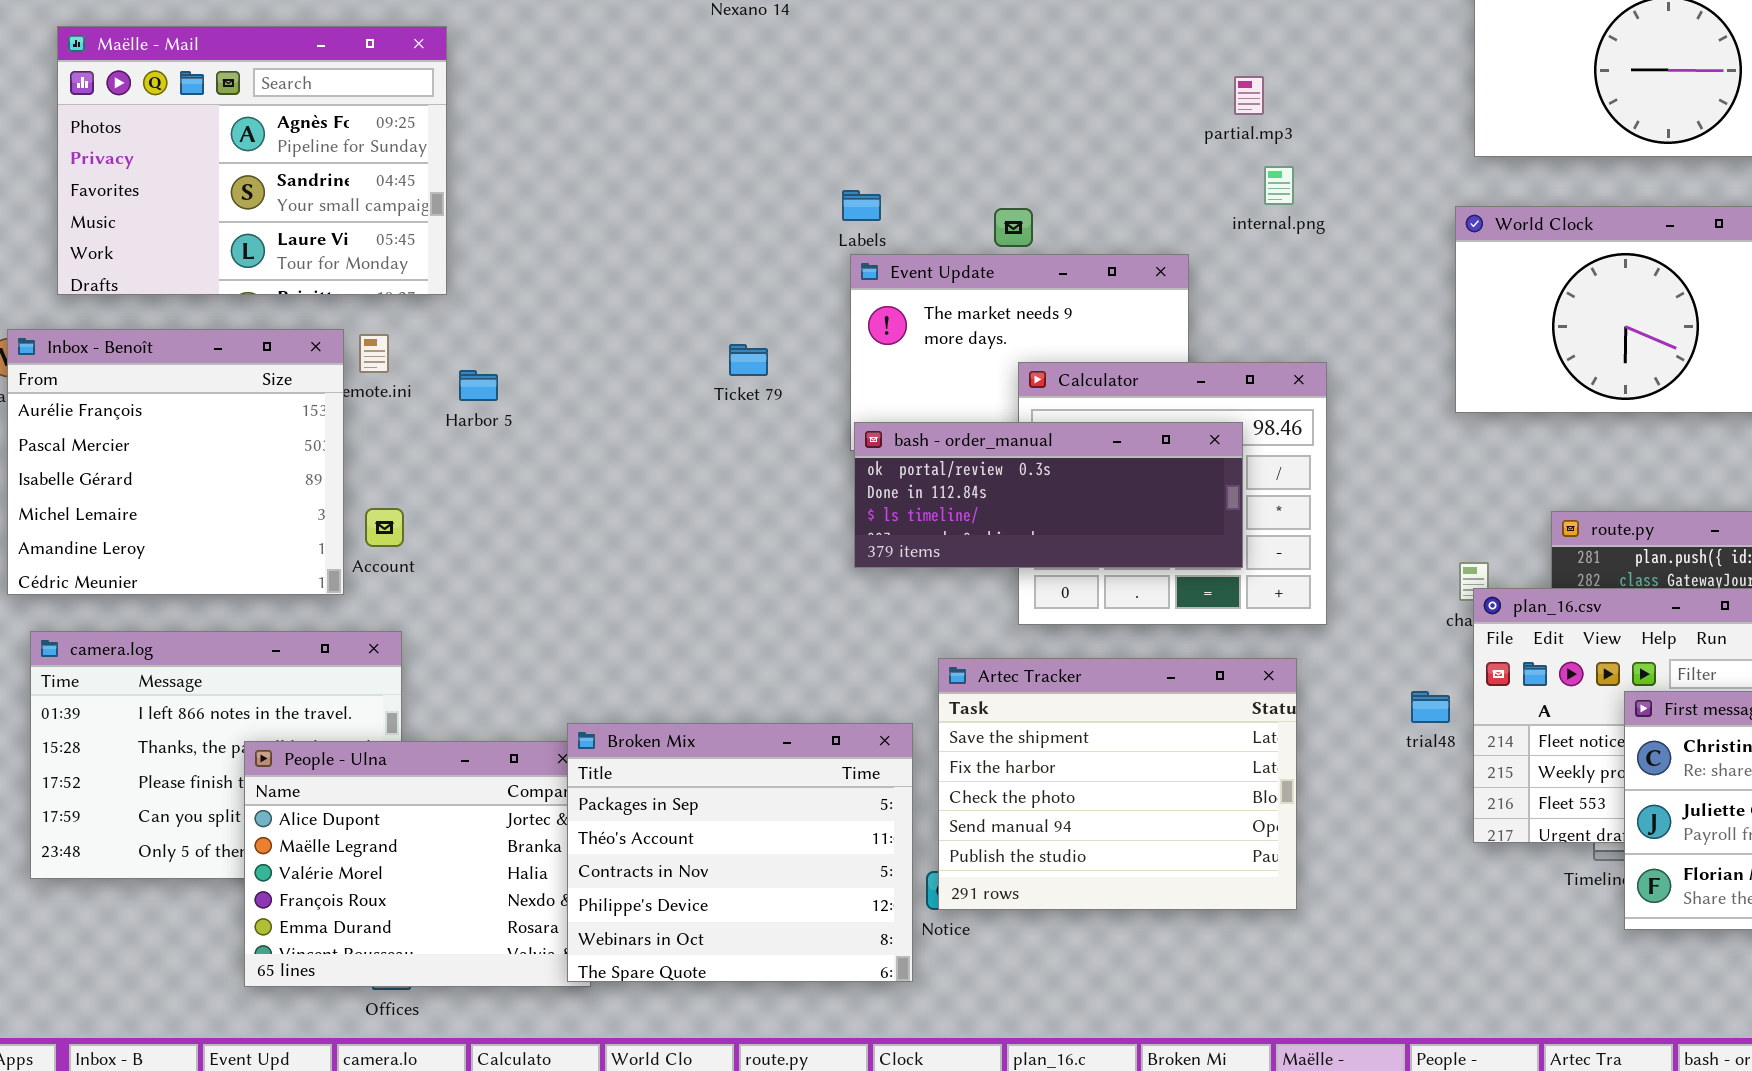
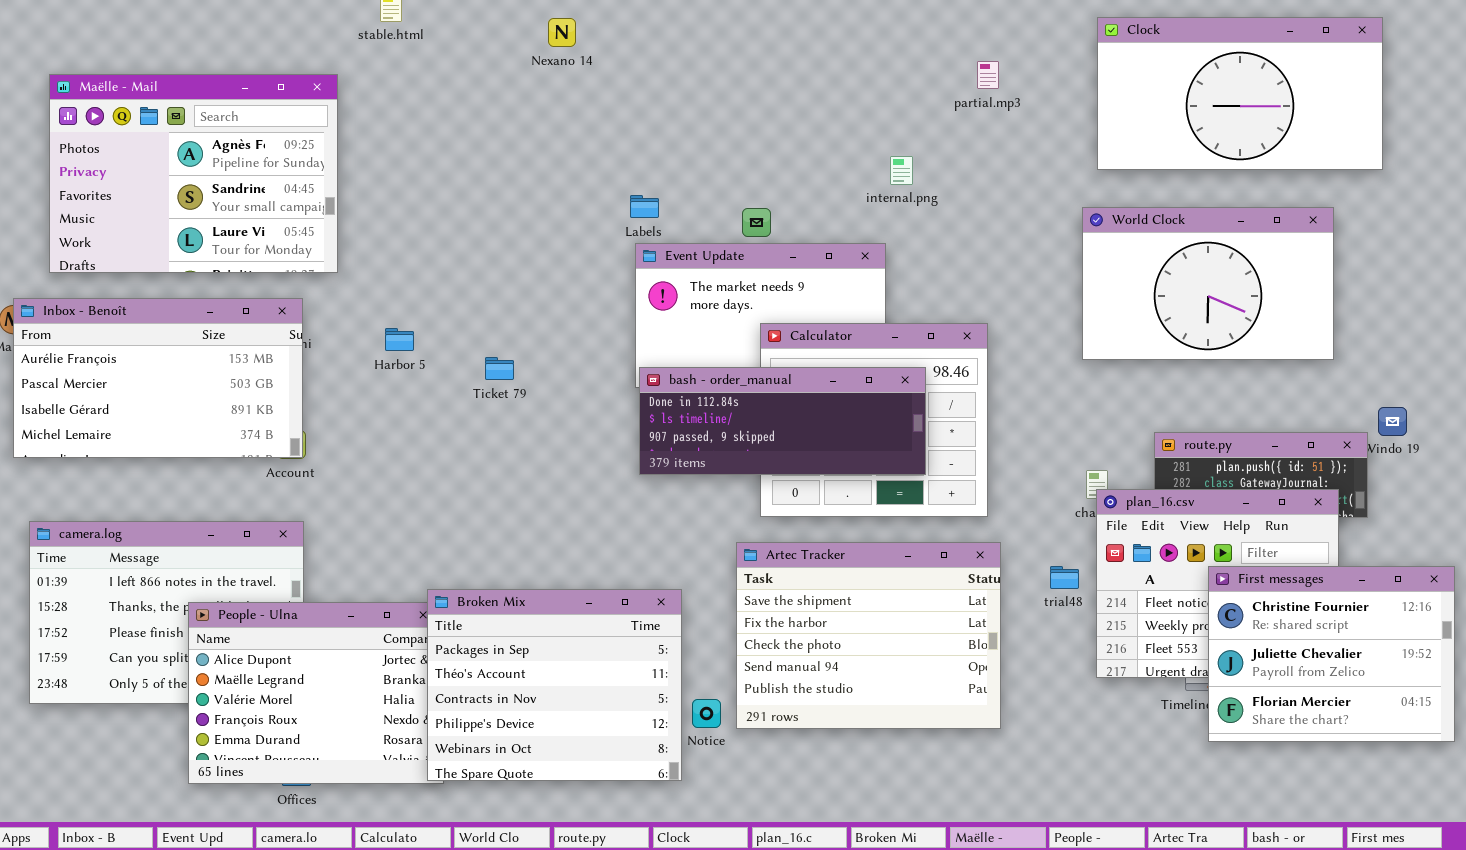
partial.mp3: [1234,76,1264,115] -> [977,61,999,89], moved
internal.png: [1264,166,1294,205] -> [890,156,913,185], moved
Inbox - Benoît: [7,329,344,595] -> [13,298,303,458], resized
Ticket 79: [729,344,768,376] -> [485,357,514,380], moved
Harbor 5: [459,370,498,401] -> [385,328,414,351], moved
bash - order_manual: [854,422,1243,568] -> [639,367,926,475], scrolled down 1 row
Artec Tracker: [938,658,1297,910] -> [736,542,1001,729], moved

